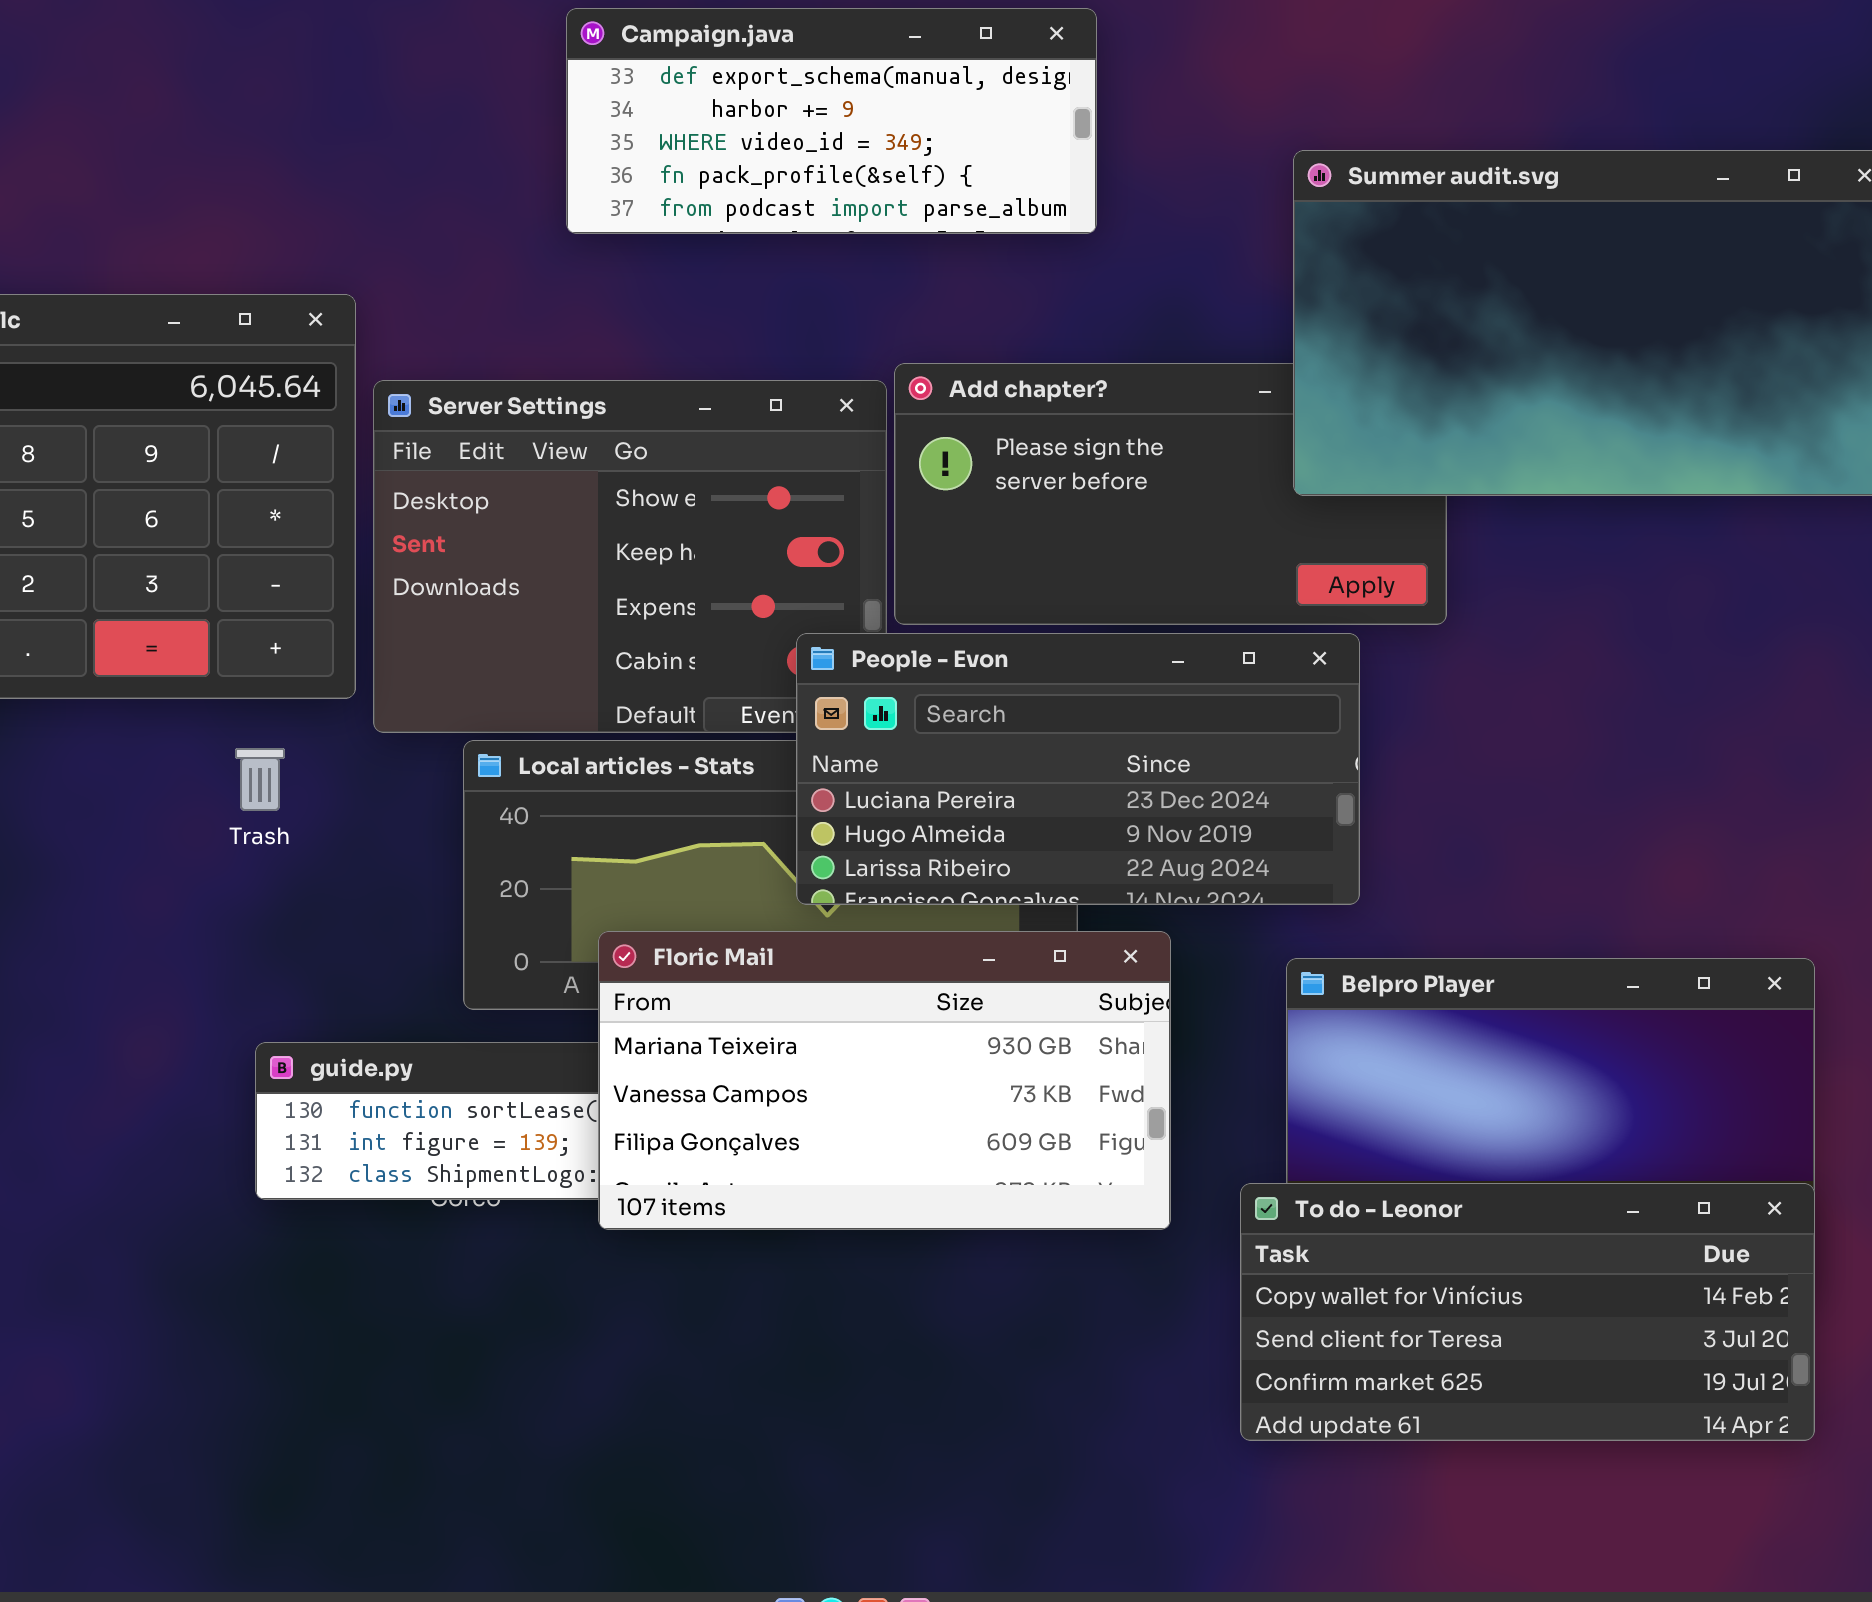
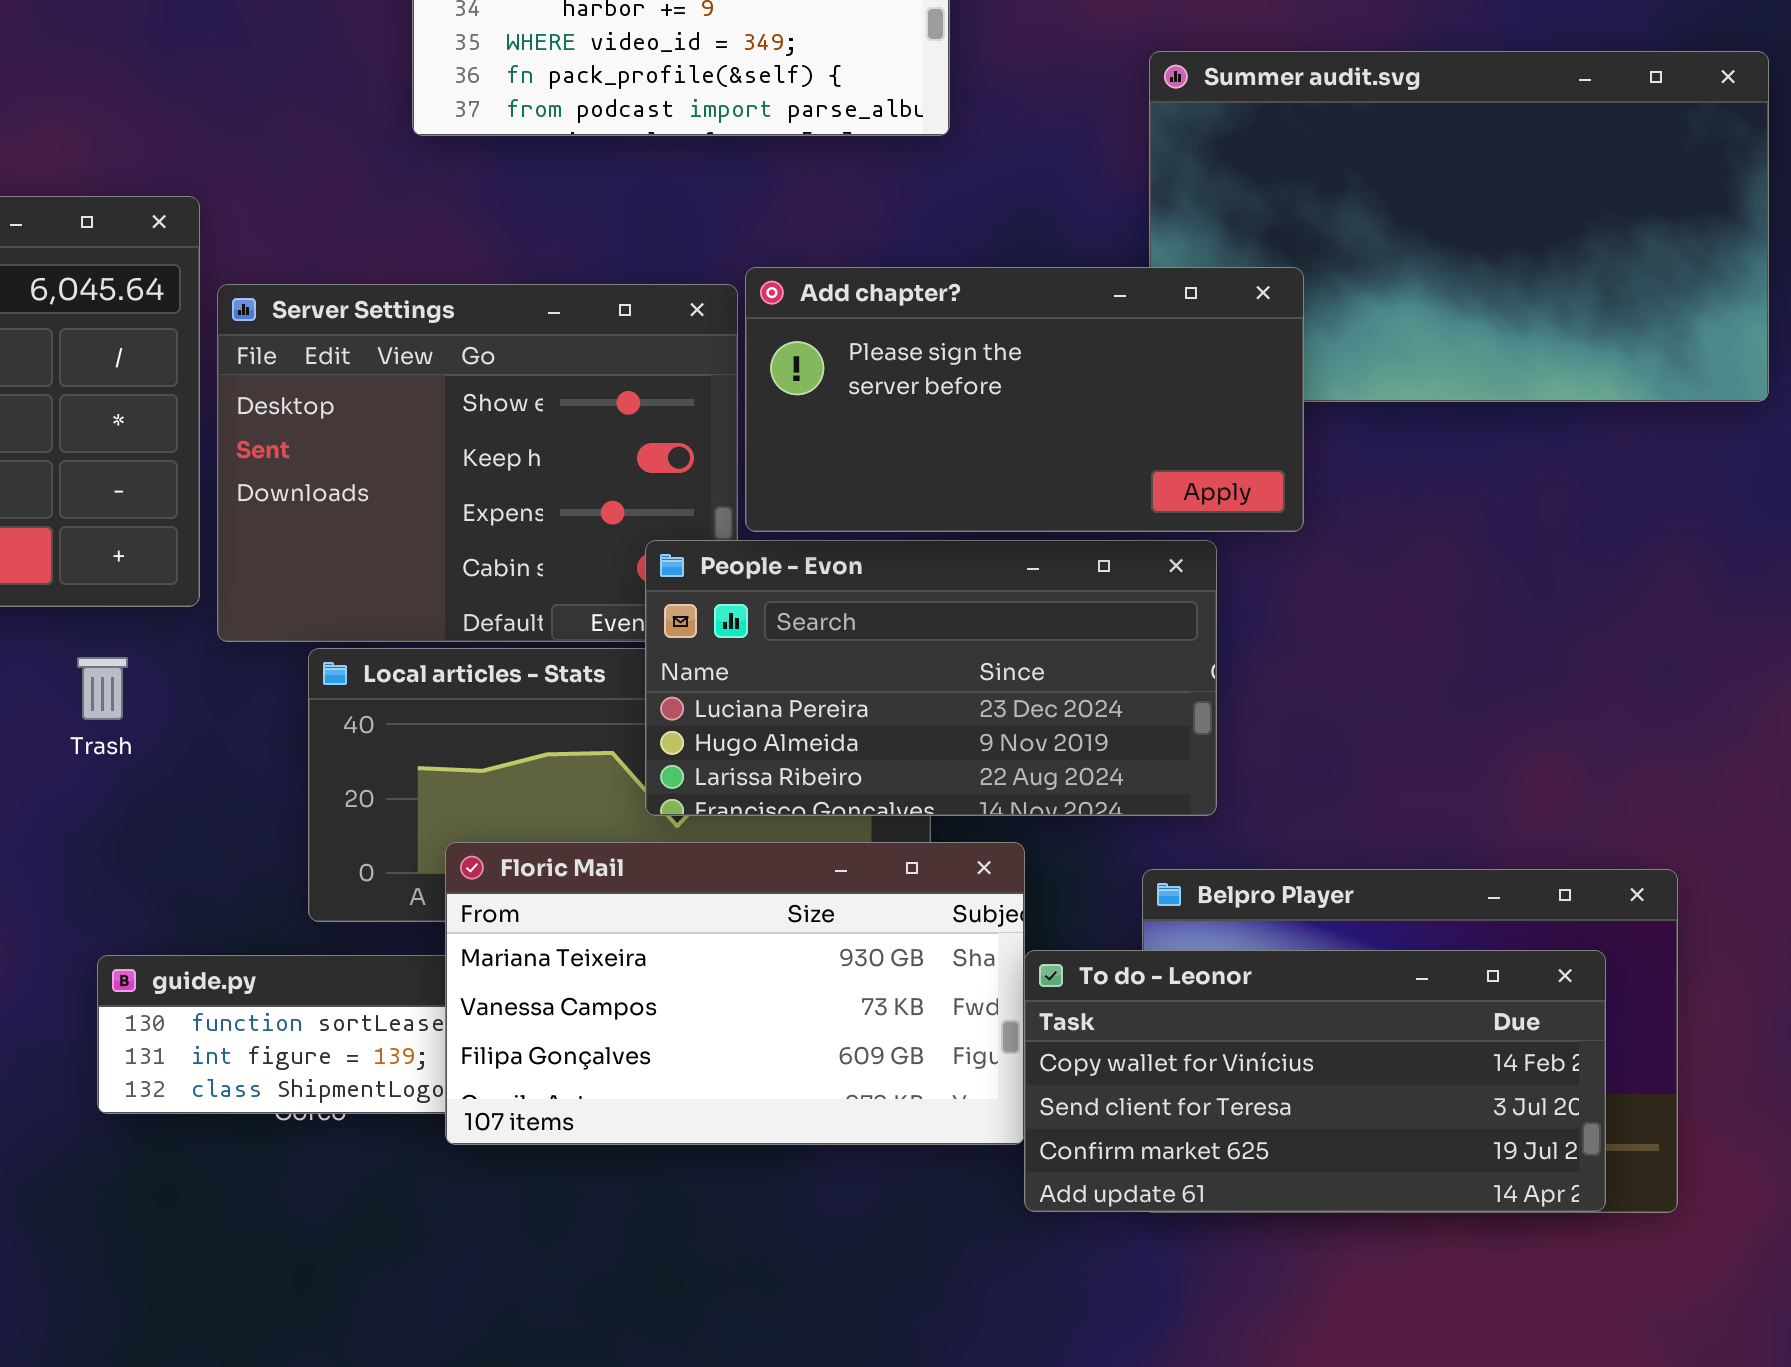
Add chapter?: [894,363,1447,625] -> [745,267,1304,532], raised
To do - Leonor: [1240,1183,1815,1441] -> [1024,950,1606,1212], moved

